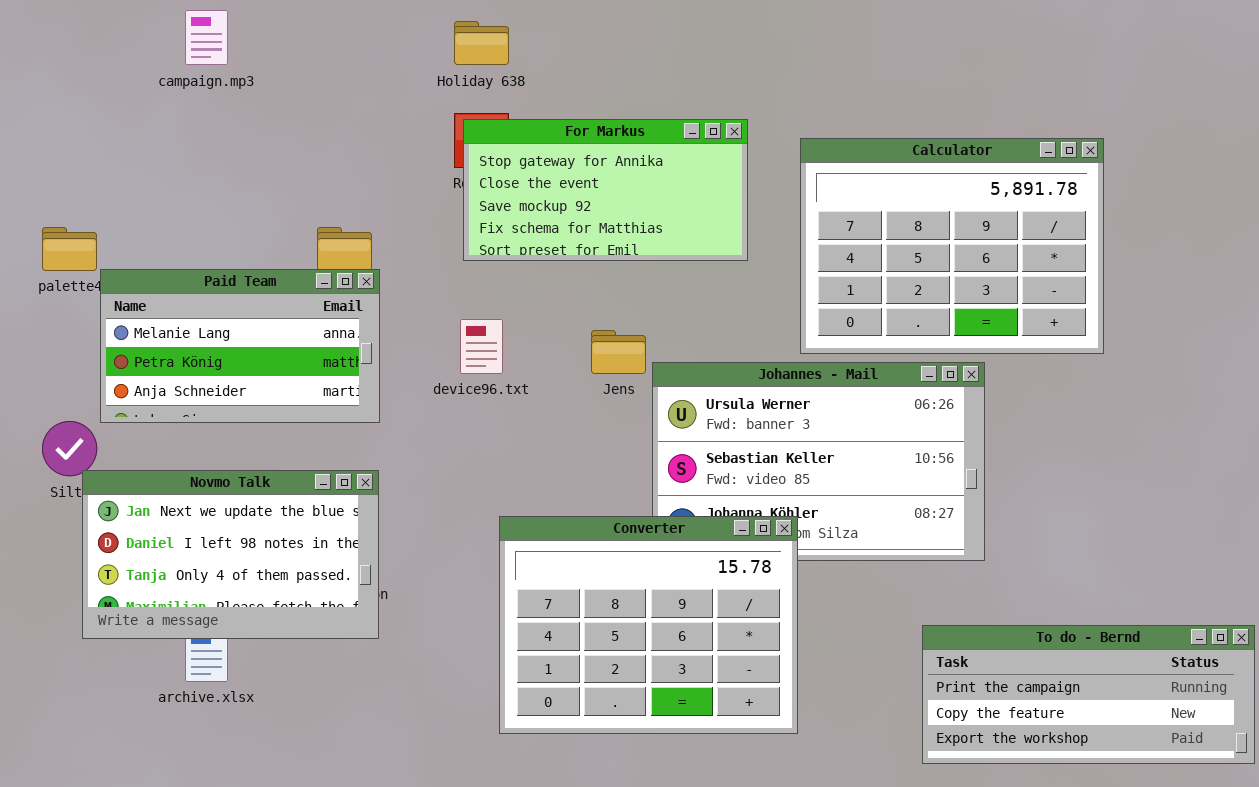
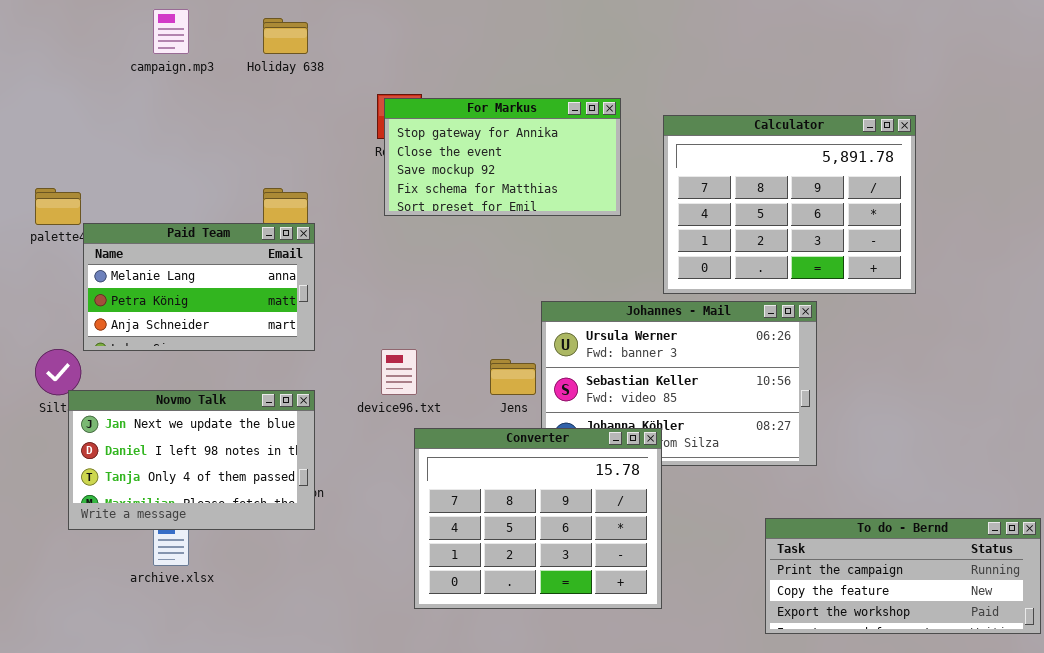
Holiday 638: [454,21,509,65] -> [263,18,308,54], moved
device96.txt: [460,319,503,374] -> [381,349,417,395], moved
Jens: [591,330,646,374] -> [490,359,536,395], moved

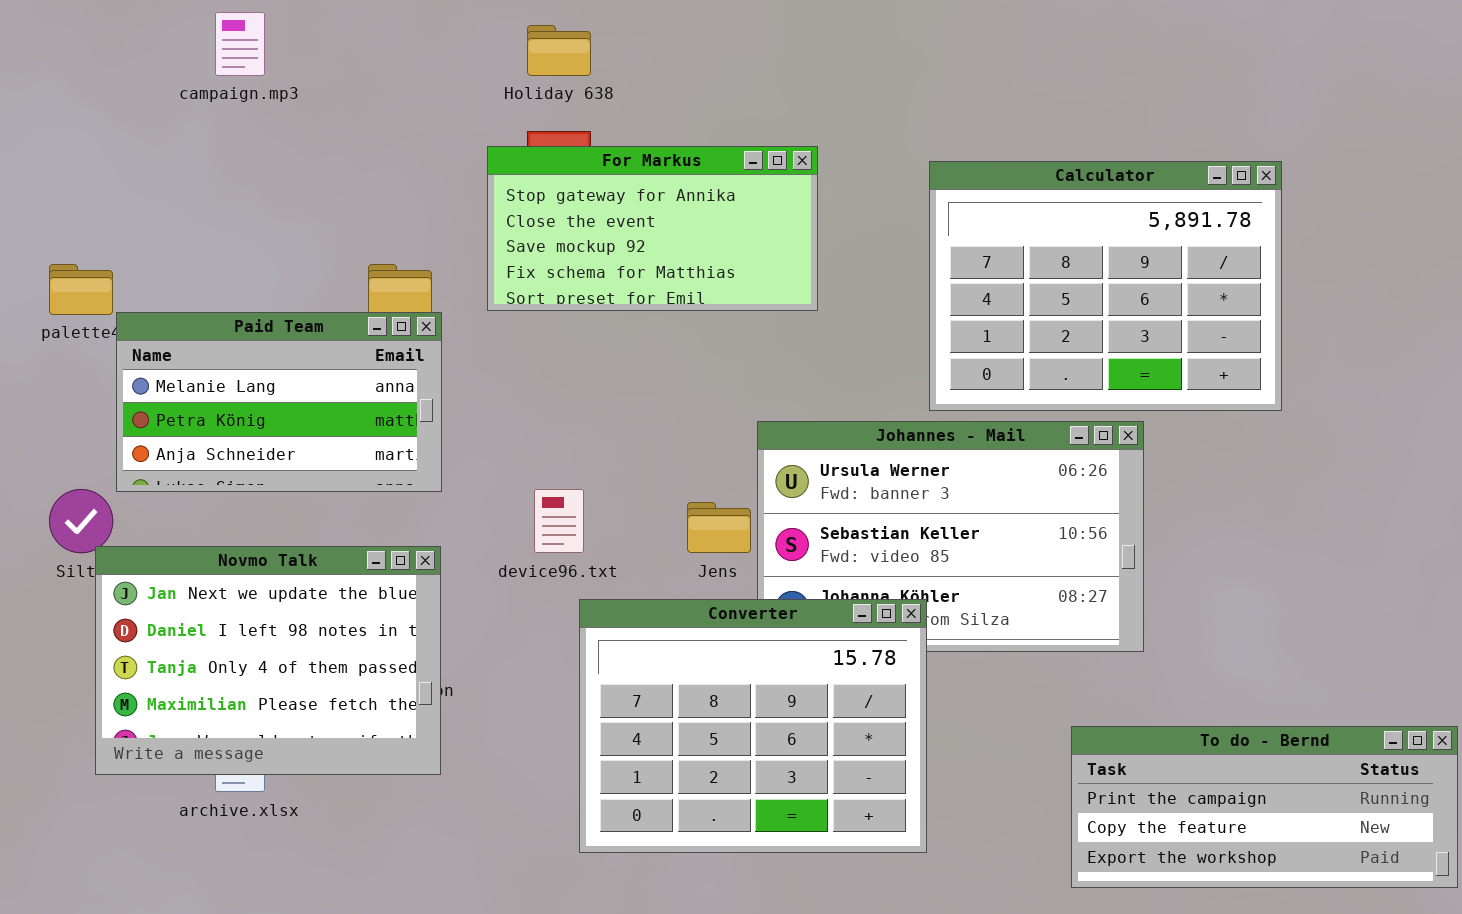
Holiday 638: [263,18,308,54] -> [527,25,591,76], moved
For Markus: [384,98,621,216] -> [487,146,818,311], moved
Novmo Talk: [68,390,315,530] -> [95,546,441,775], resized

